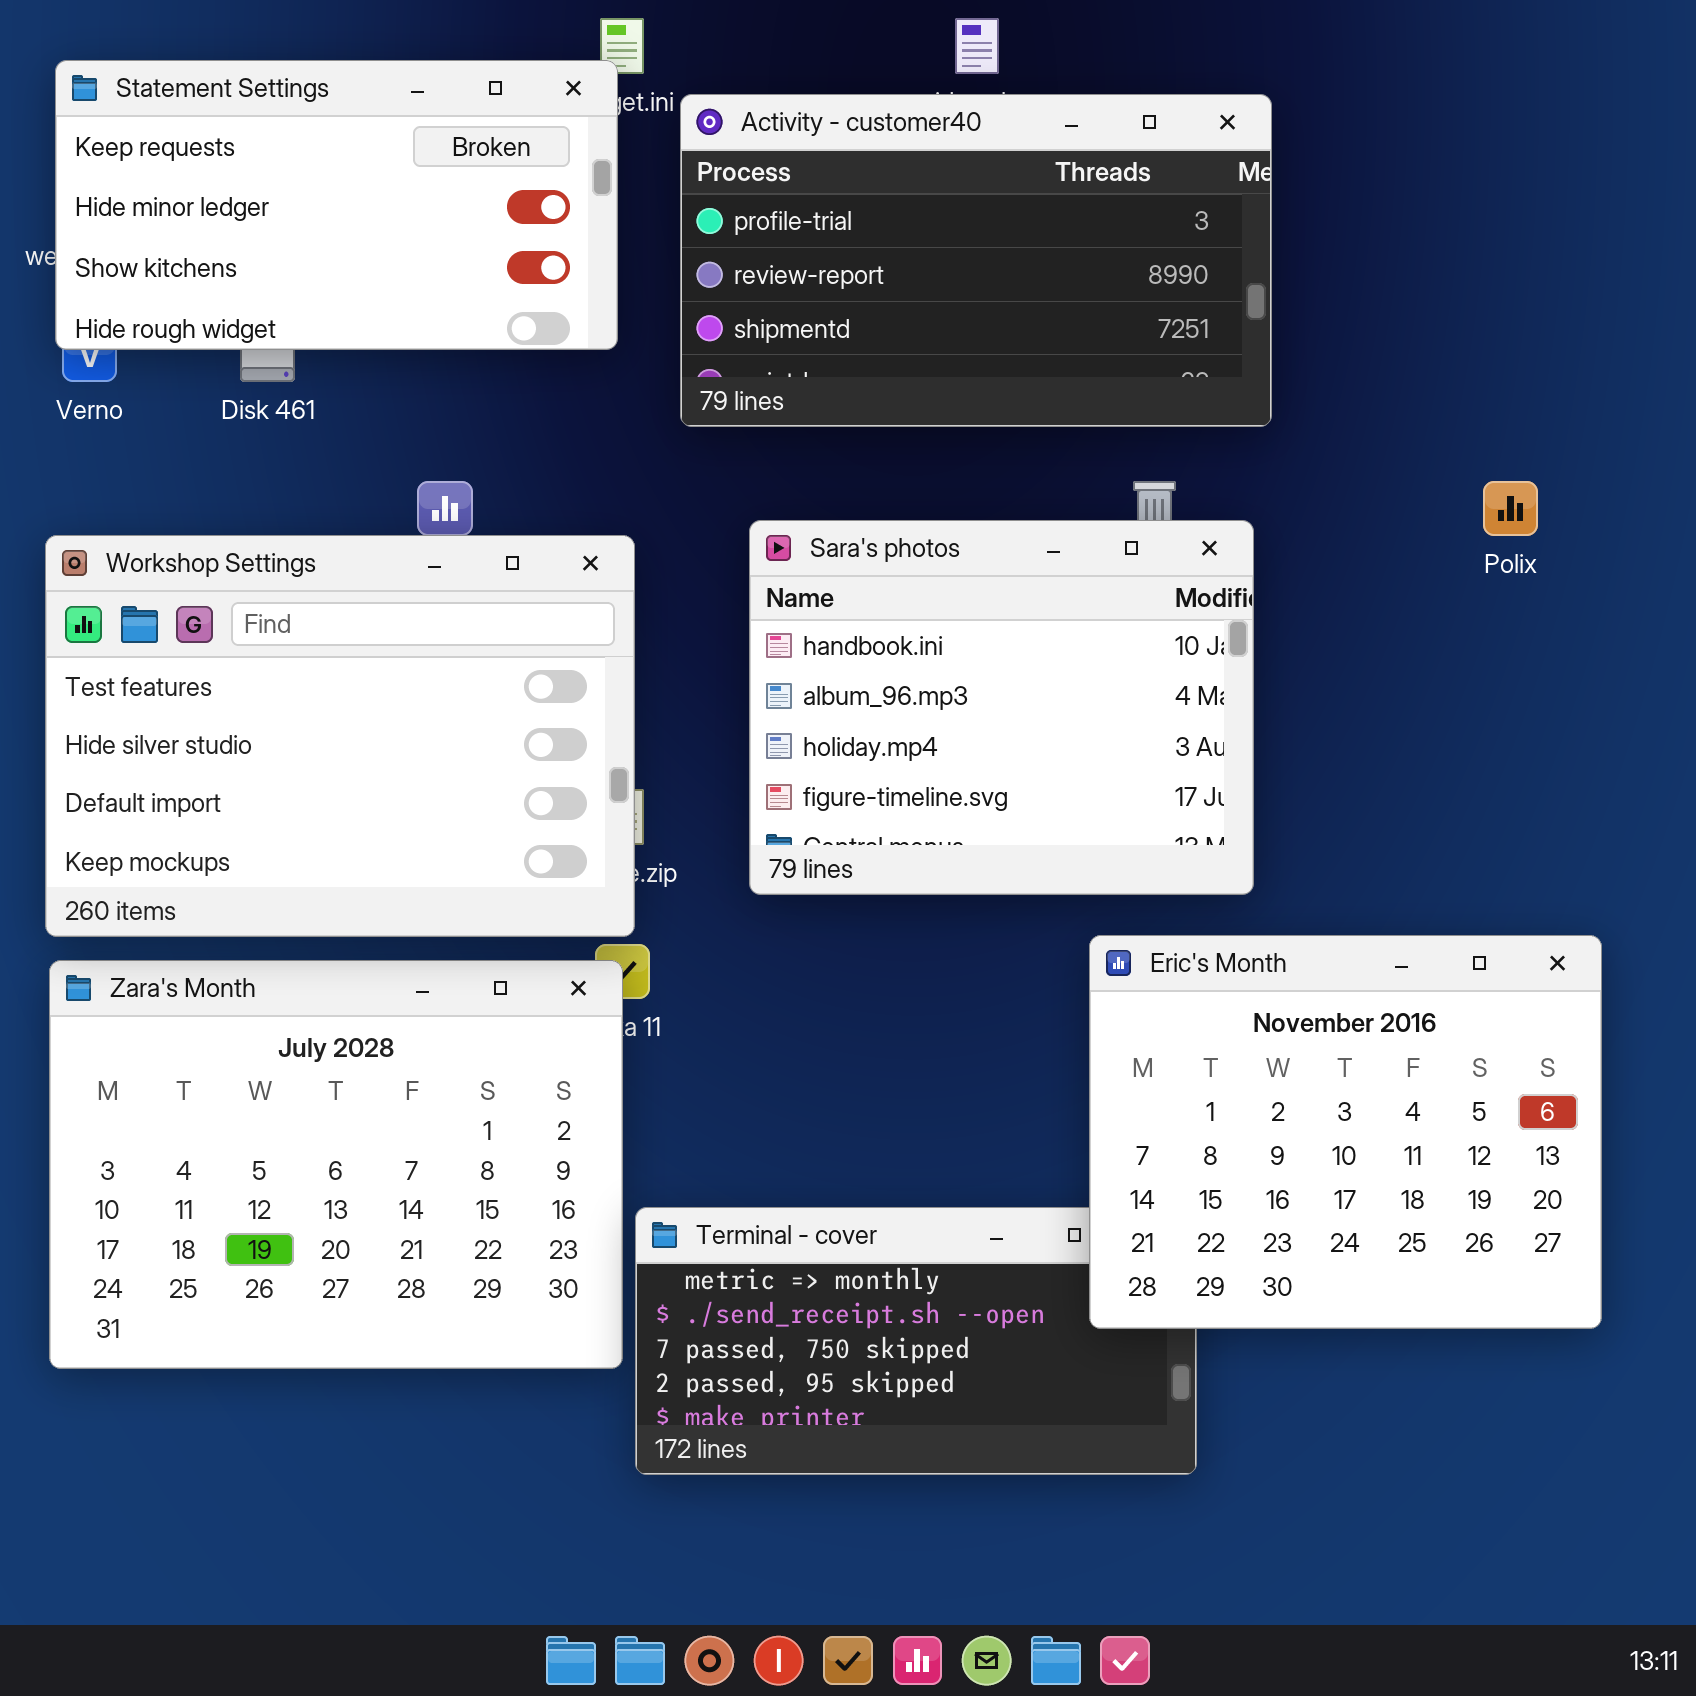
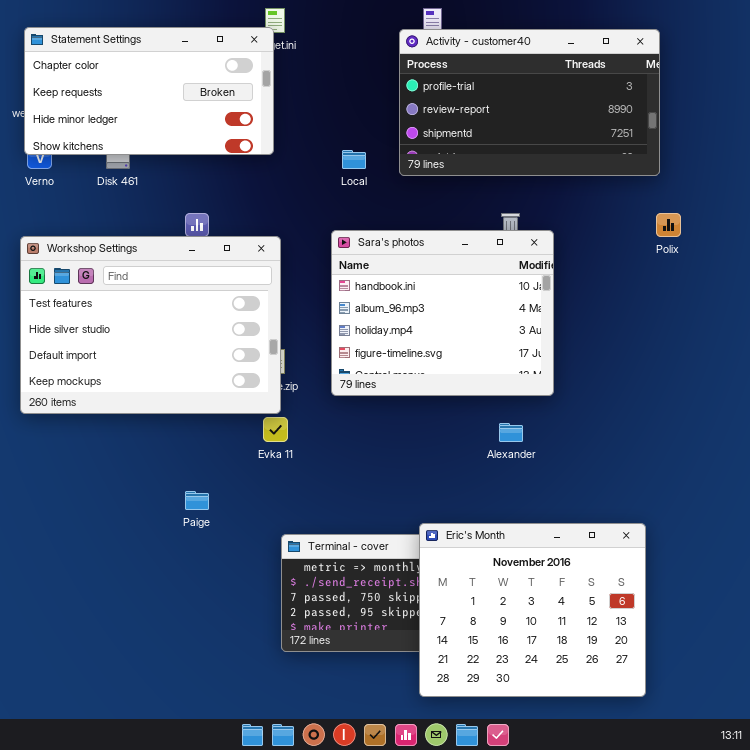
Statement Settings: [55,60,618,350] -> [24,27,274,155], scrolled up 1 row
Activity - customer40: [680,94,1272,427] -> [399,29,660,176], moved
Eric's Month: [1089,935,1602,1329] -> [419,523,646,697], moved
Zara's Month: [49,960,623,1369] -> none, closed

